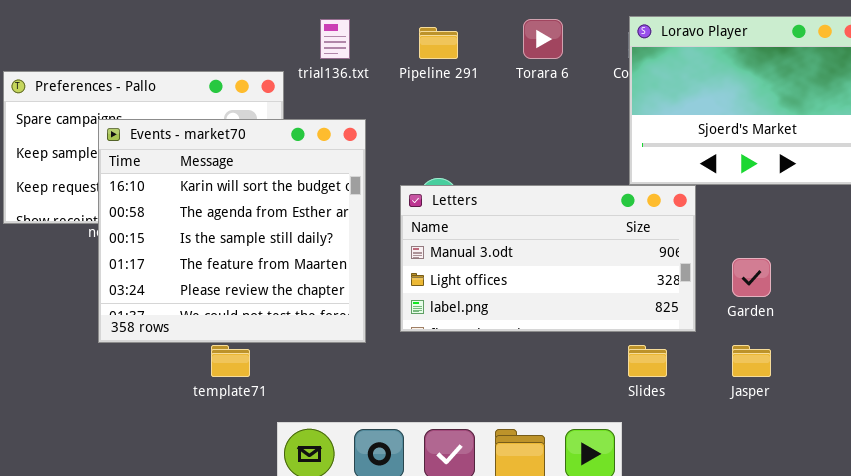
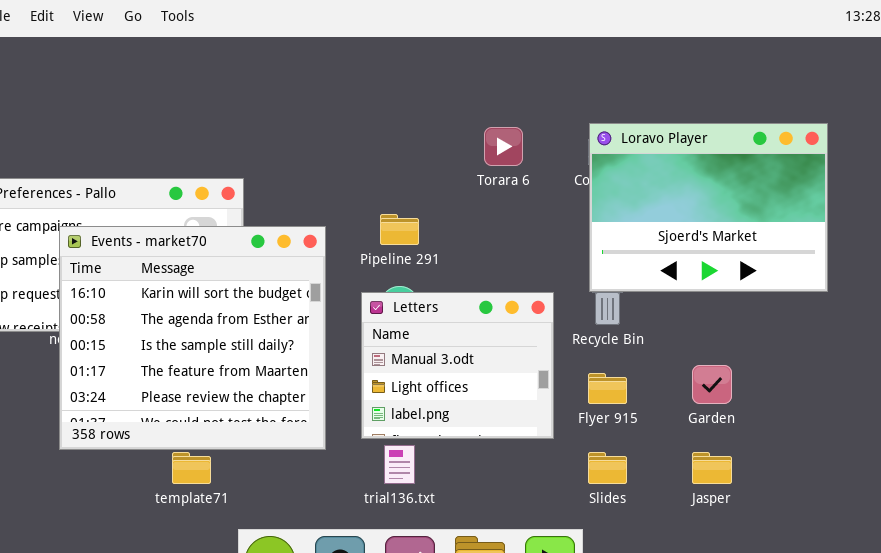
trial136.txt: [320,19,350,59] -> [384,445,415,484], moved
Pipeline 291: [419,27,458,59] -> [380,214,419,245], moved
Letters: [400,185,696,332] -> [361,292,554,439], resized

